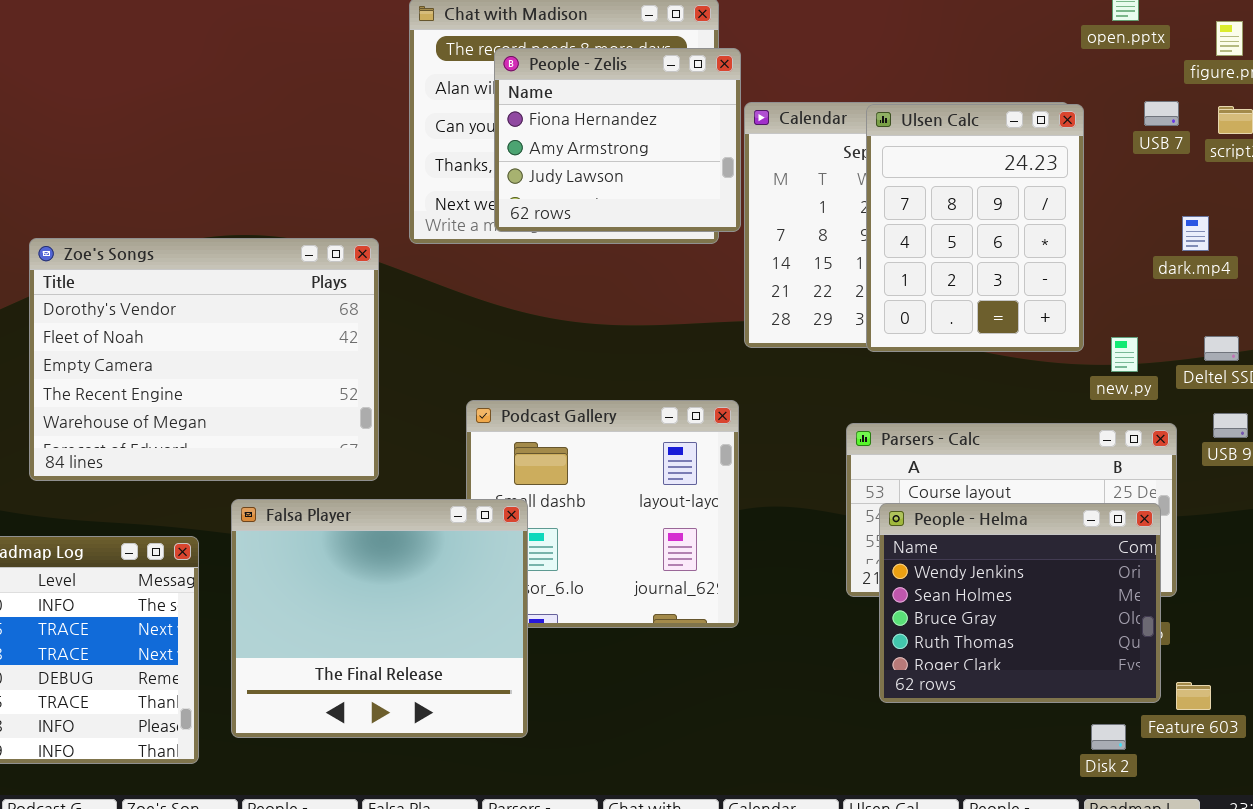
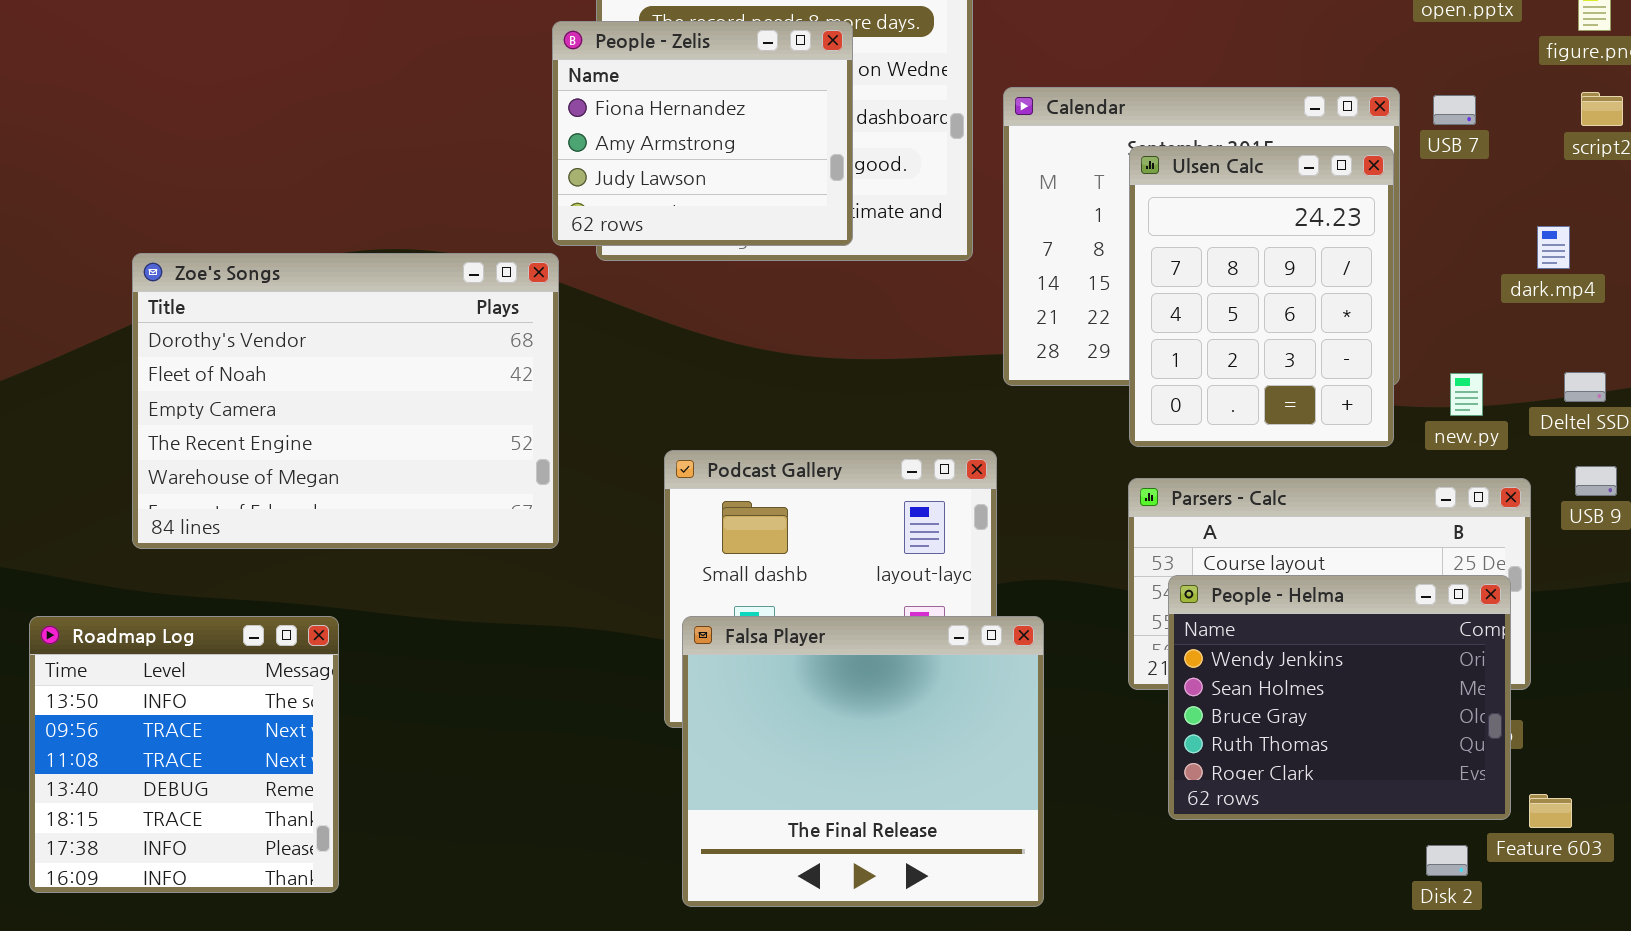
People - Zelis: [494,48,741,232] -> [552,21,853,246], moved
USB 7: [1144,101,1179,126] -> [1433,95,1476,125], moved
Ulsen Calc: [866,104,1084,352] -> [1129,146,1394,447], moved
Falsa Player: [231,499,528,738] -> [682,616,1044,907], moved

